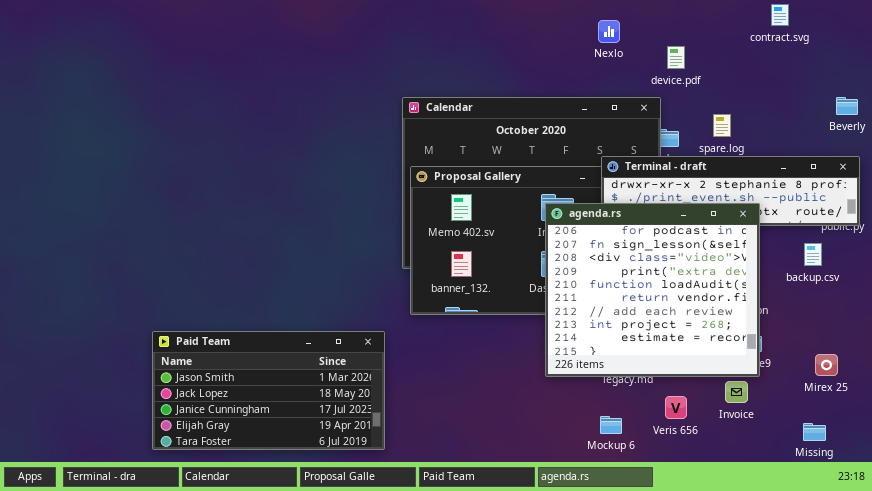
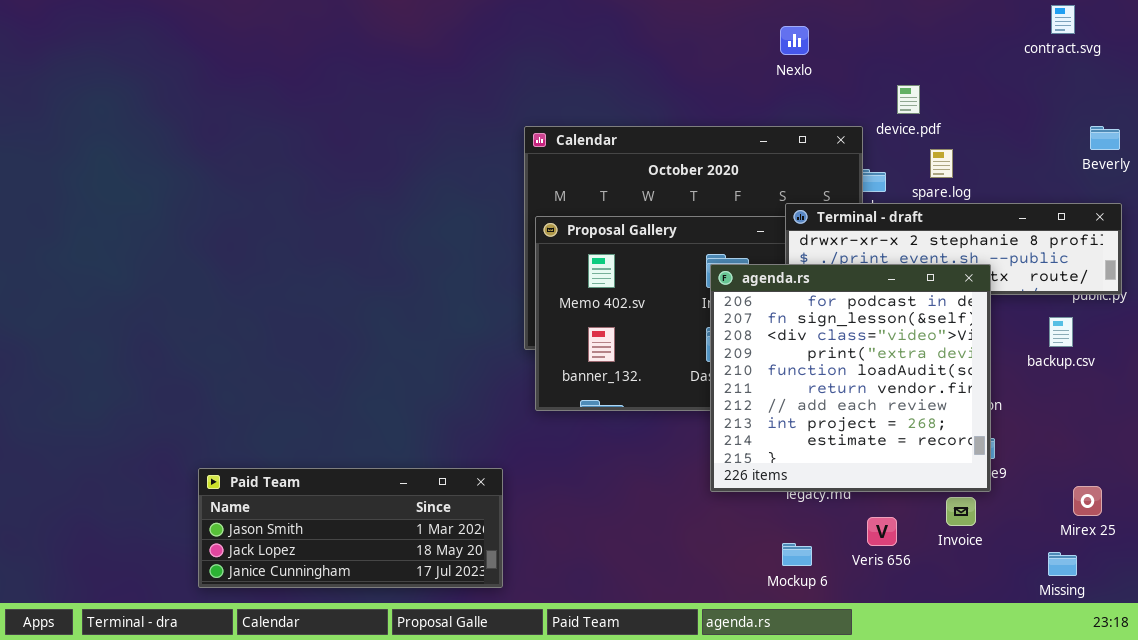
contract.svg: [771,4,789,26] -> [1051,5,1075,34], moved
device.pdf: [667,46,685,69] -> [897,85,920,114], moved
Paid Team: [152,331,385,450] -> [198,468,503,588], resized
Mirex 25: [815,354,838,376] -> [1073,486,1102,516], moved

